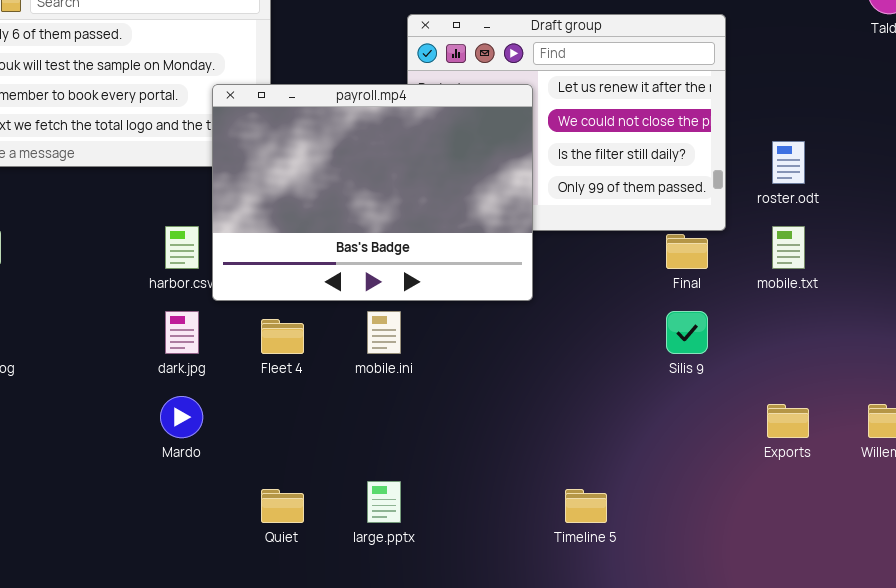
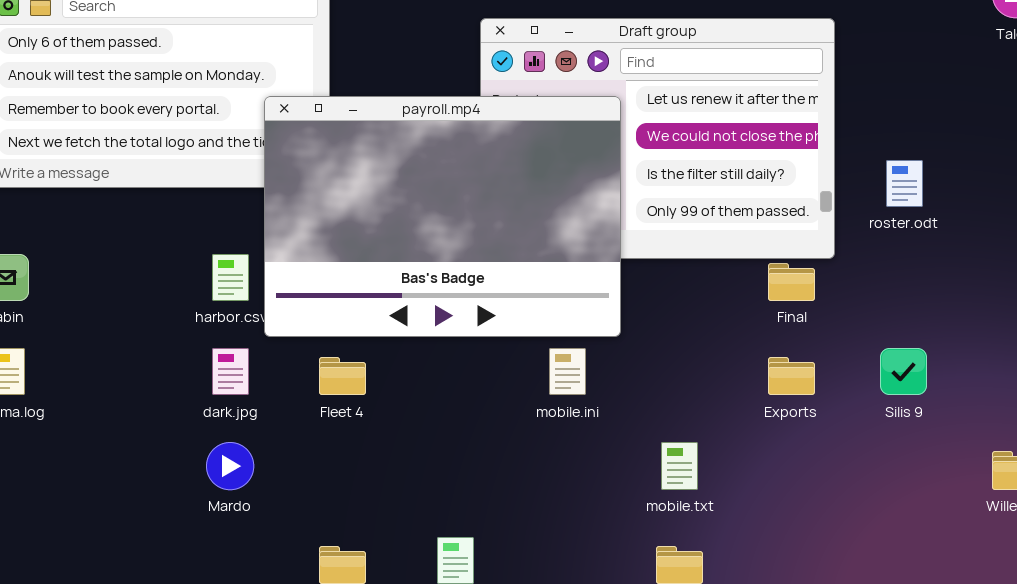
mobile.txt: [772,226,805,269] -> [661,442,698,490], moved
mobile.ini: [367,311,401,354] -> [549,348,586,395], moved
Silis 9: [666,311,708,354] -> [880,348,927,395], moved
Exports: [767,404,809,438] -> [768,357,815,395], moved

